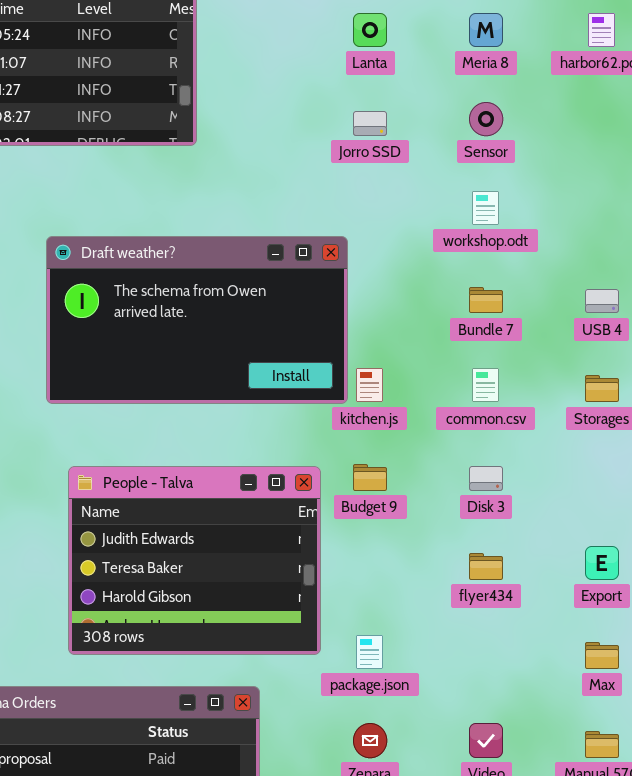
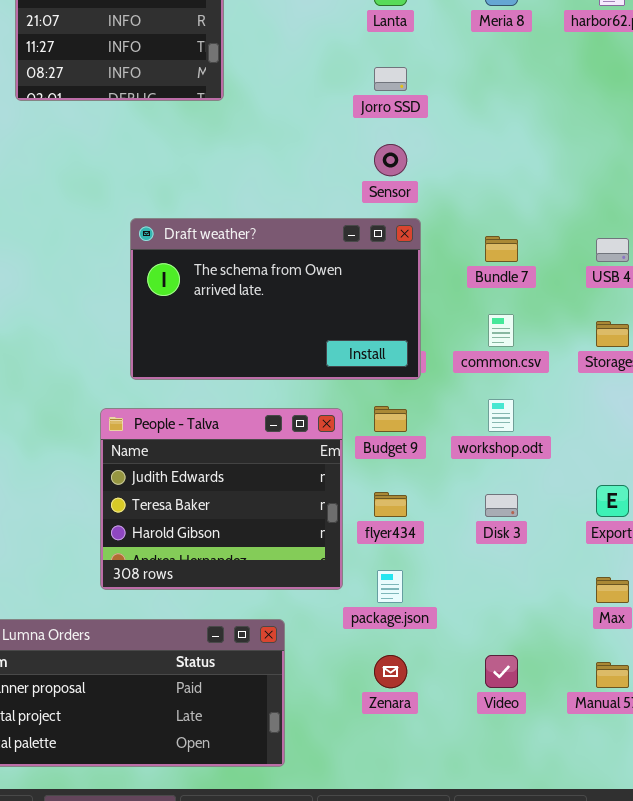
Sensor: [469,102,503,136] -> [374,144,407,176], moved
workshop.odt: [472,191,499,225] -> [488,399,514,432], moved
Draft weather?: [46,236,348,404] -> [130,218,421,380], moved
Disk 3: [469,466,503,491] -> [485,494,518,517], moved
flyer434: [469,553,503,580] -> [374,492,407,517], moved

